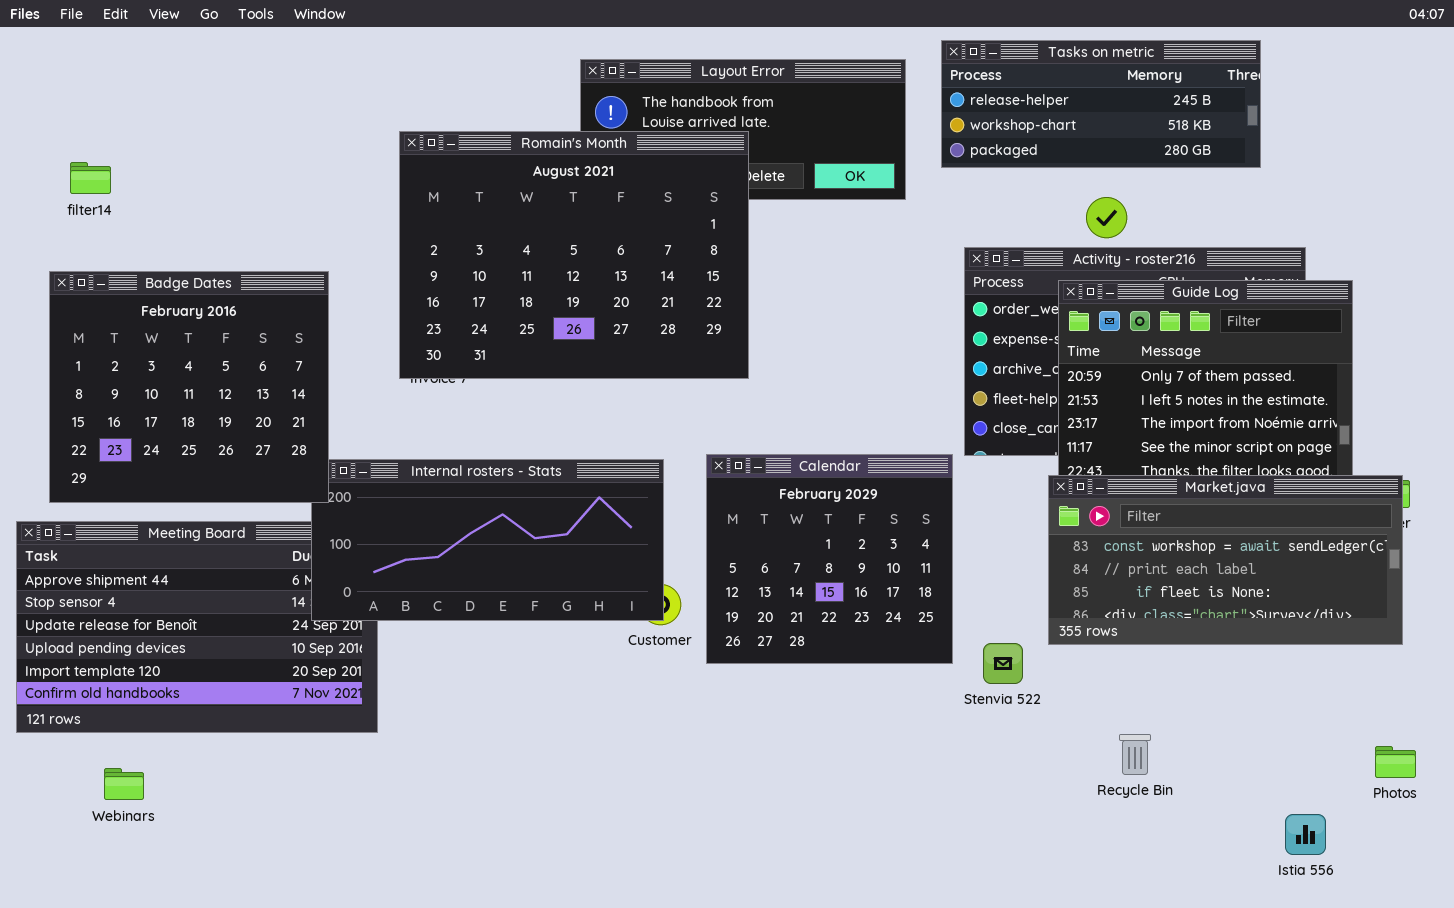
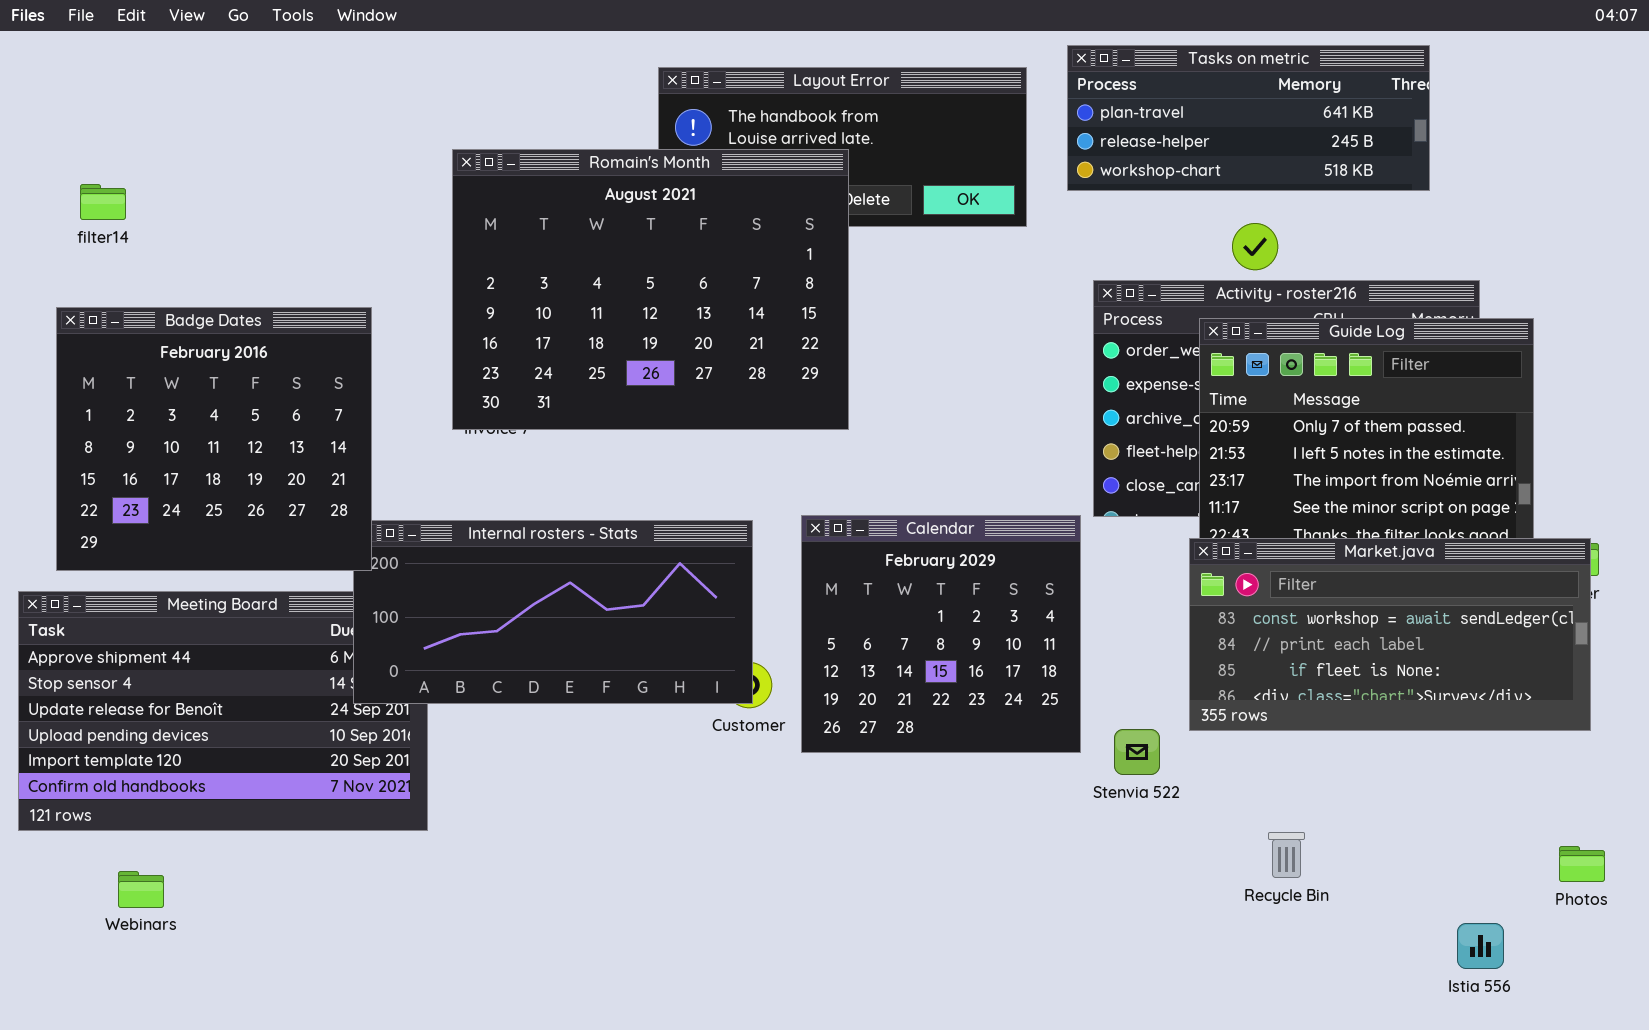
Tasks on metric: [941,40,1261,168] -> [1067,45,1430,191], scrolled up 1 row

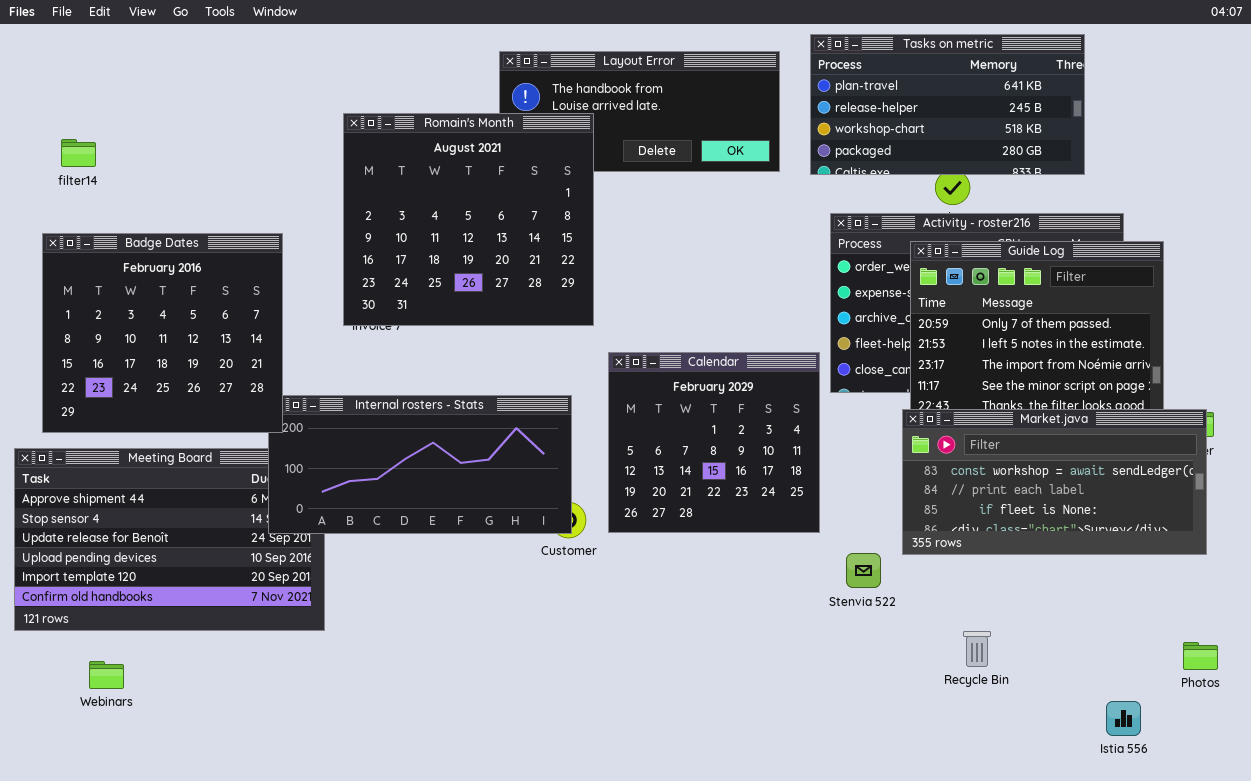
Tasks on metric: [1067,45,1430,191] -> [810,34,1085,175], resized
Romain's Month: [452,149,849,430] -> [343,113,594,326], resized
Calendar: [801,515,1081,753] -> [608,352,820,533], moved

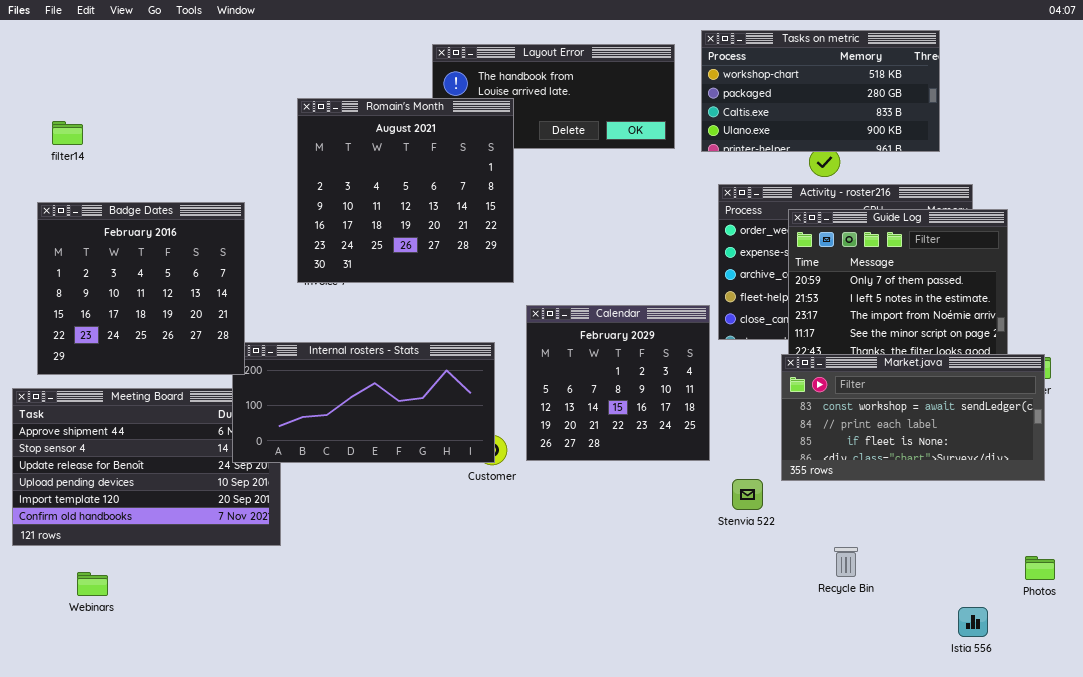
Tasks on metric: [810,34,1085,175] -> [701,30,940,152], scrolled down 2 rows

